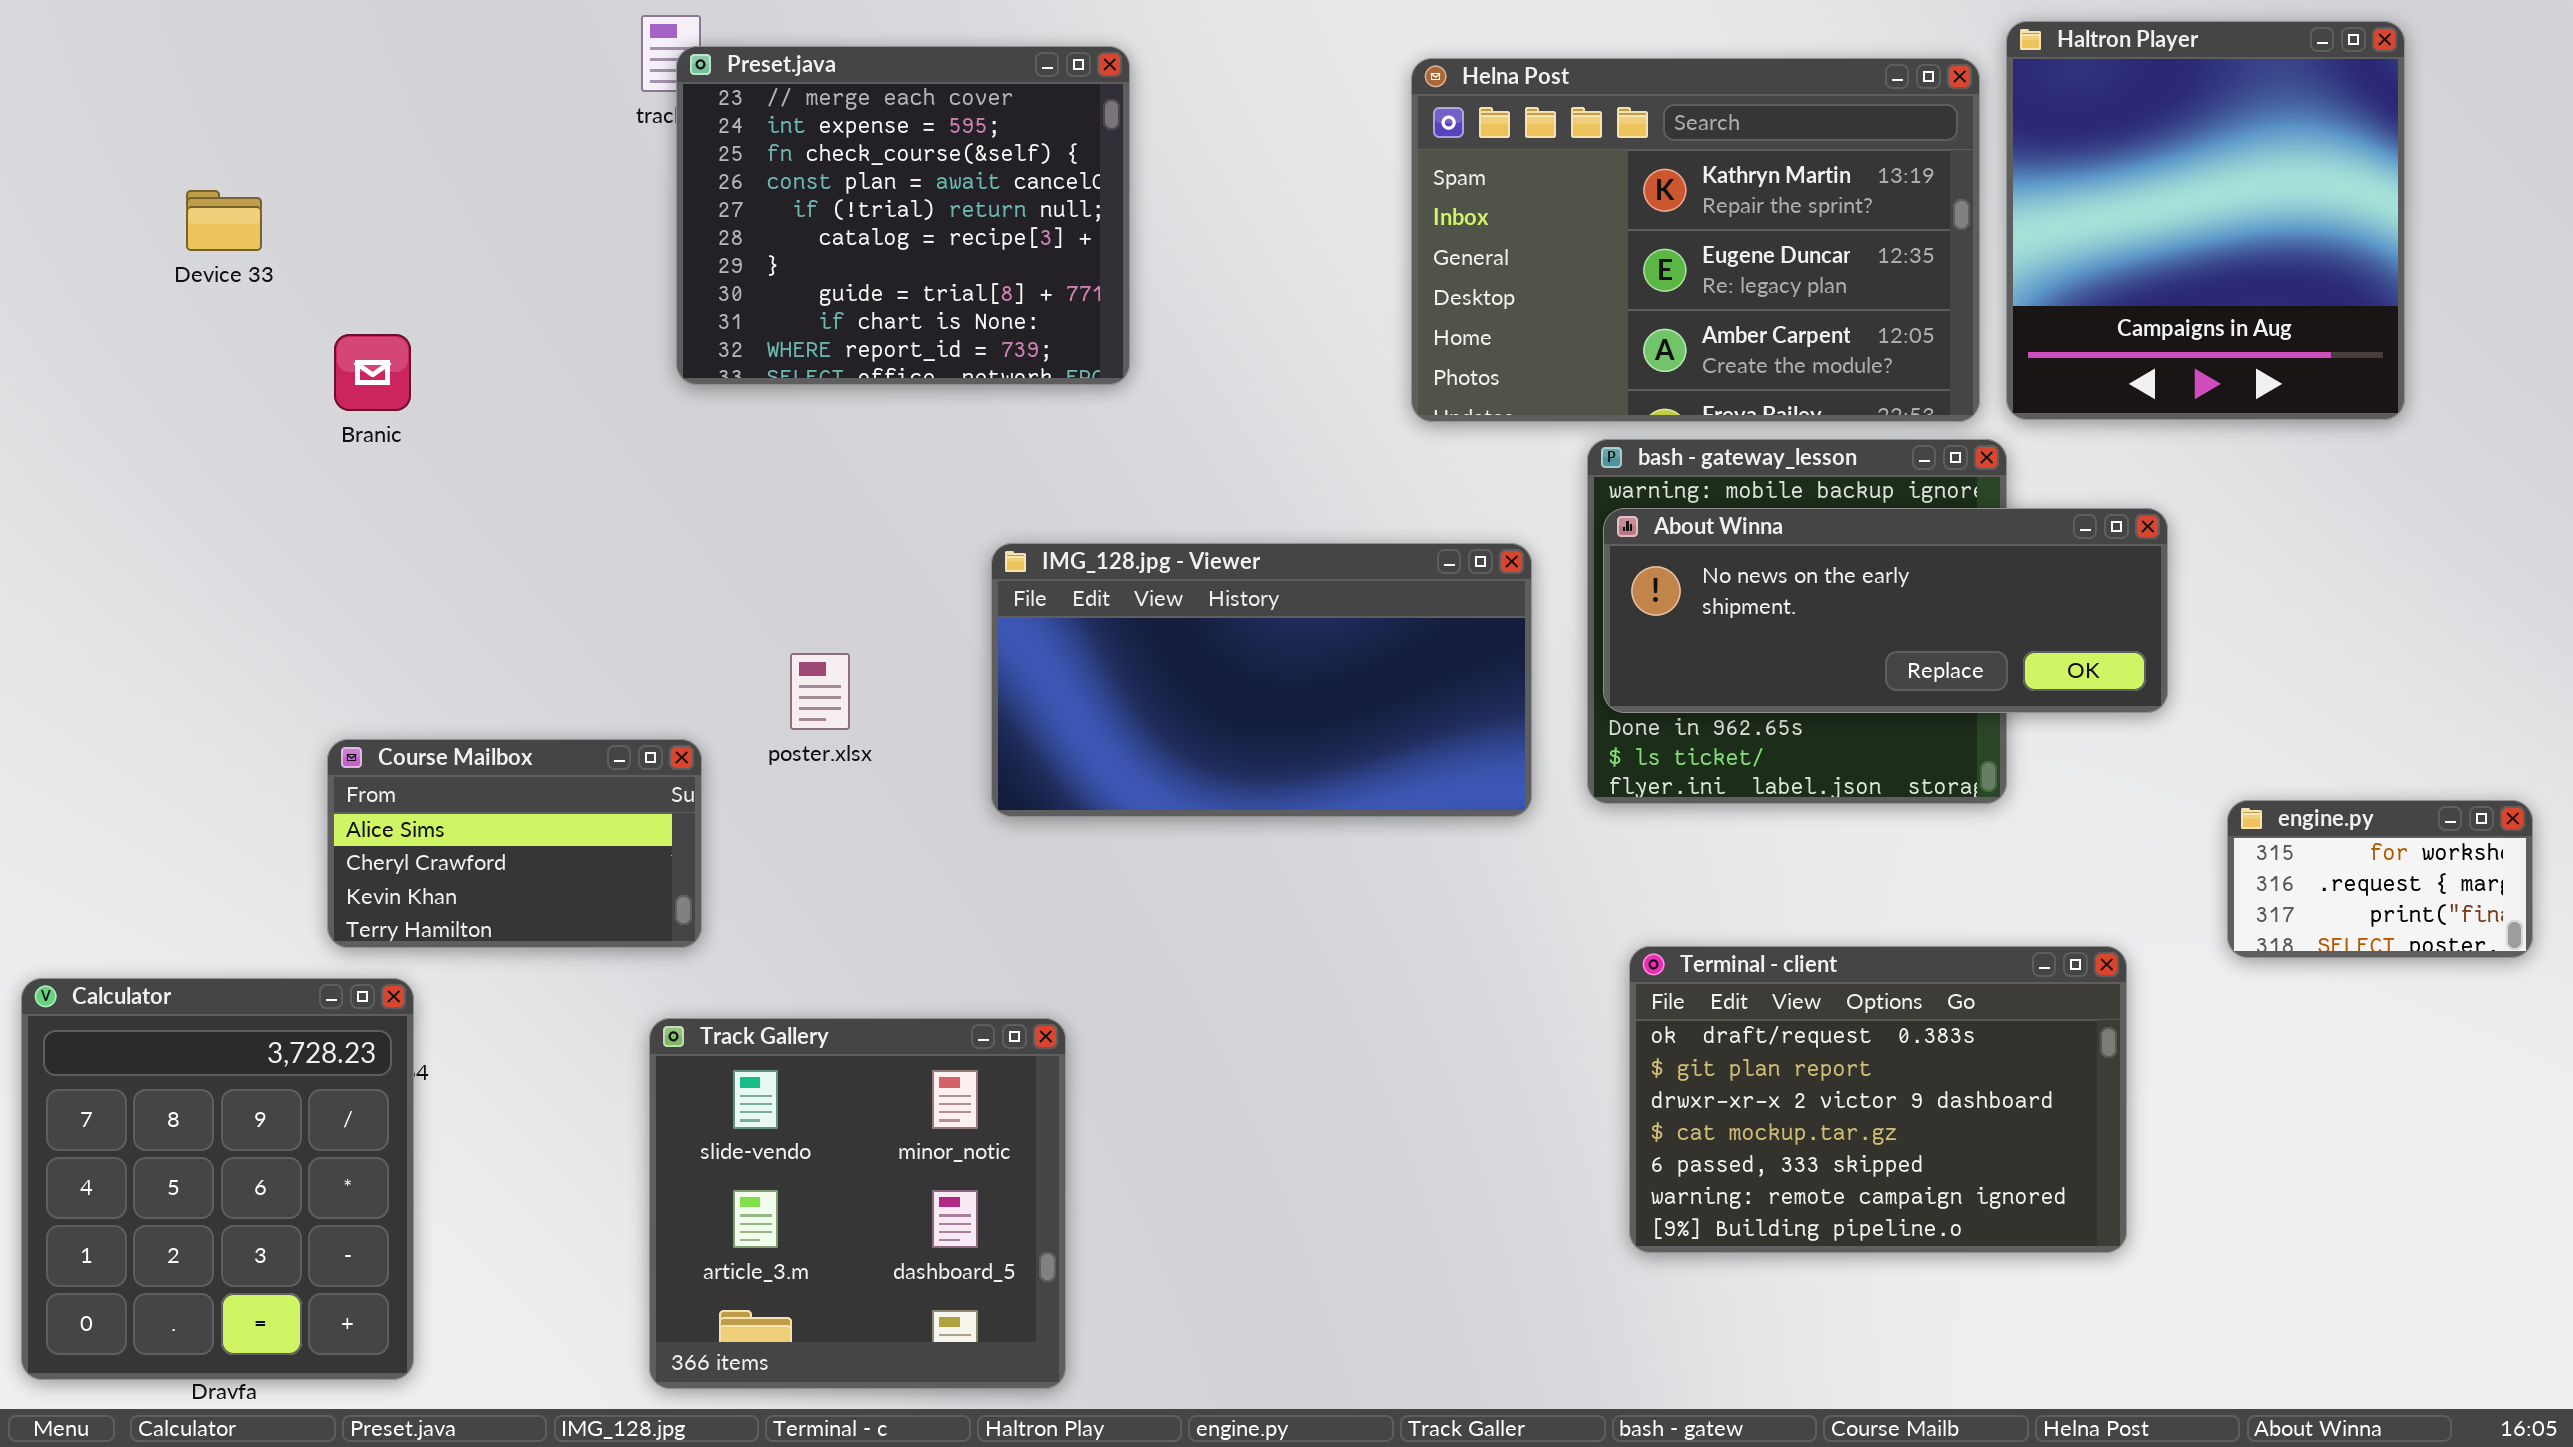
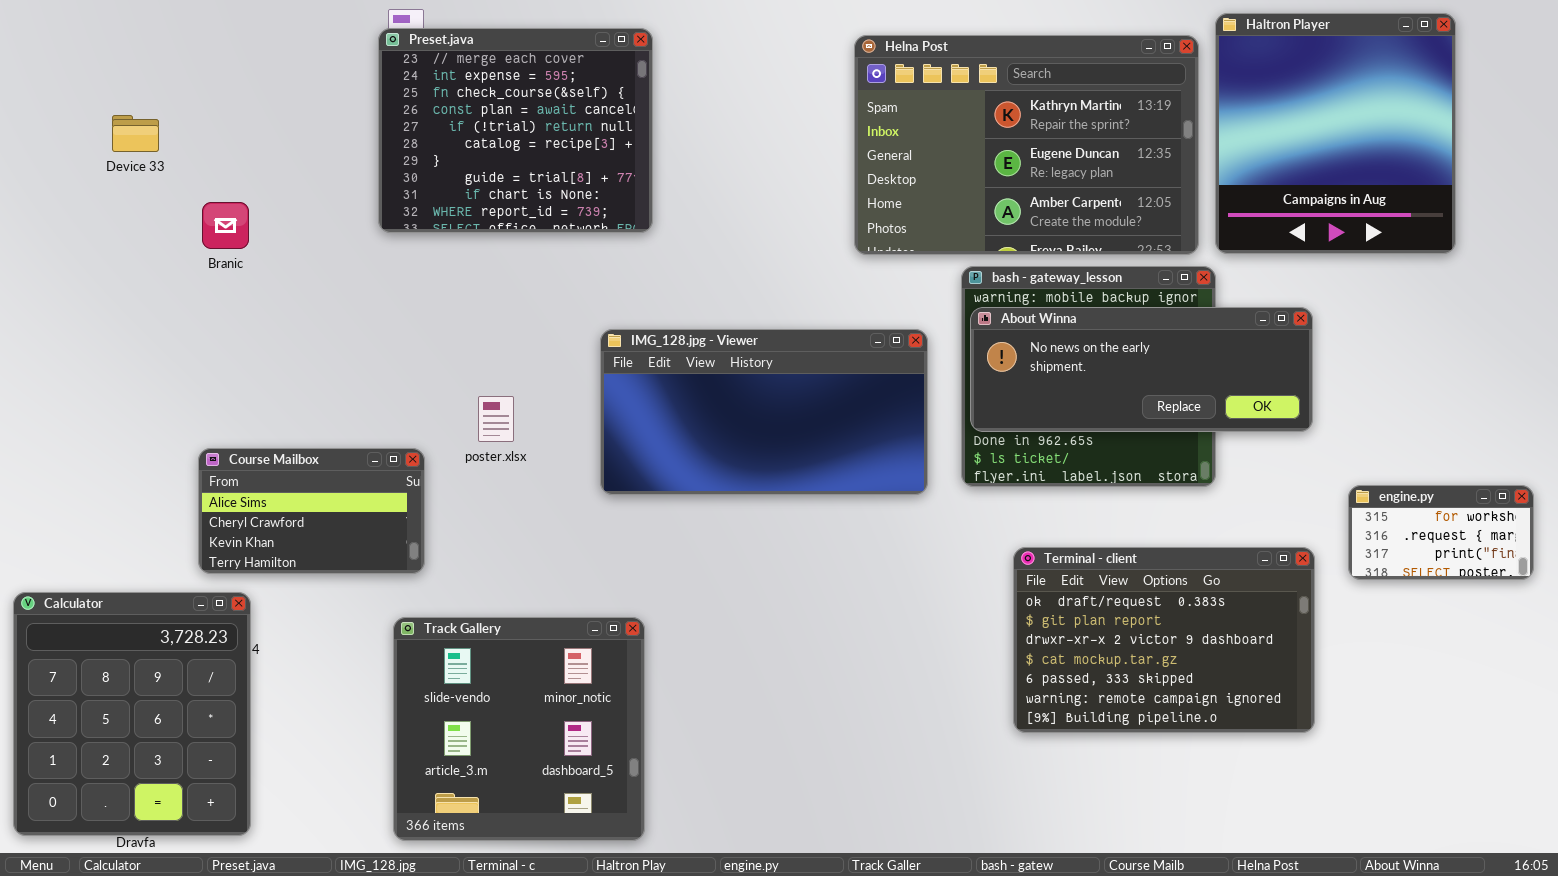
Preset.java: [676,46,1130,385] -> [378,28,653,233], moved
Terminal - client: [1629,946,2127,1253] -> [1013,547,1315,733], moved

